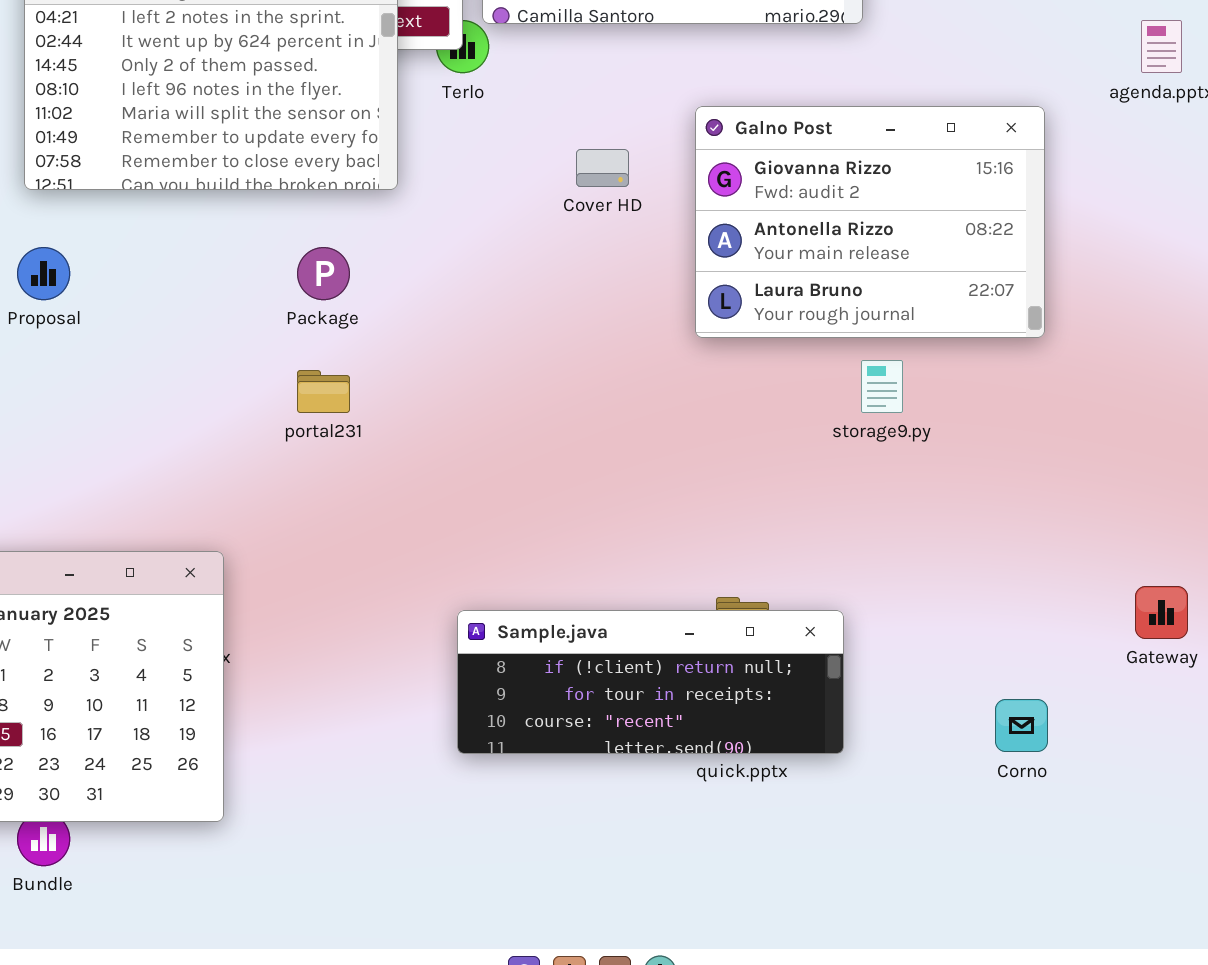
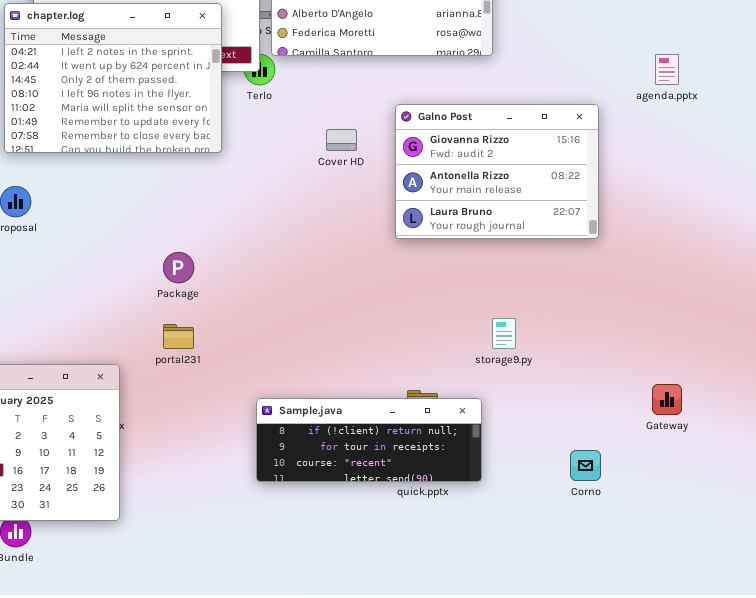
Package: [297,247,350,300] -> [163,252,194,283], moved
storage9.py: [861,360,903,413] -> [492,318,516,349], moved
portal231: [297,370,350,413] -> [163,324,194,349], moved

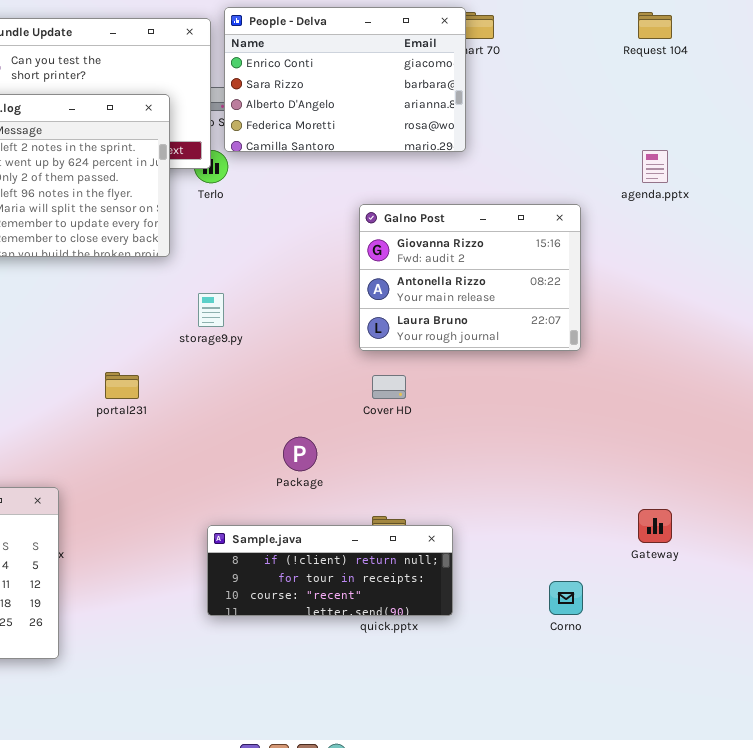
Cover HD: [326,129,357,151] -> [372,375,406,399], moved
Package: [163,252,194,283] -> [283,437,317,471], moved
storage9.py: [492,318,516,349] -> [198,293,224,327], moved
portal231: [163,324,194,349] -> [105,372,139,399], moved

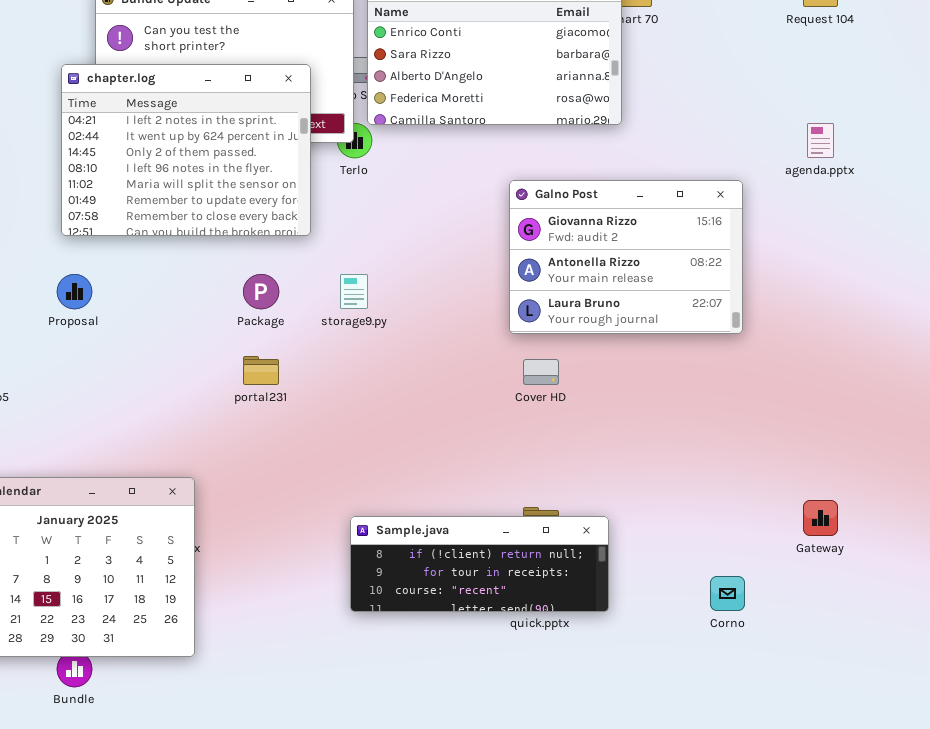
Package: [283,437,317,471] -> [243,274,279,309], moved

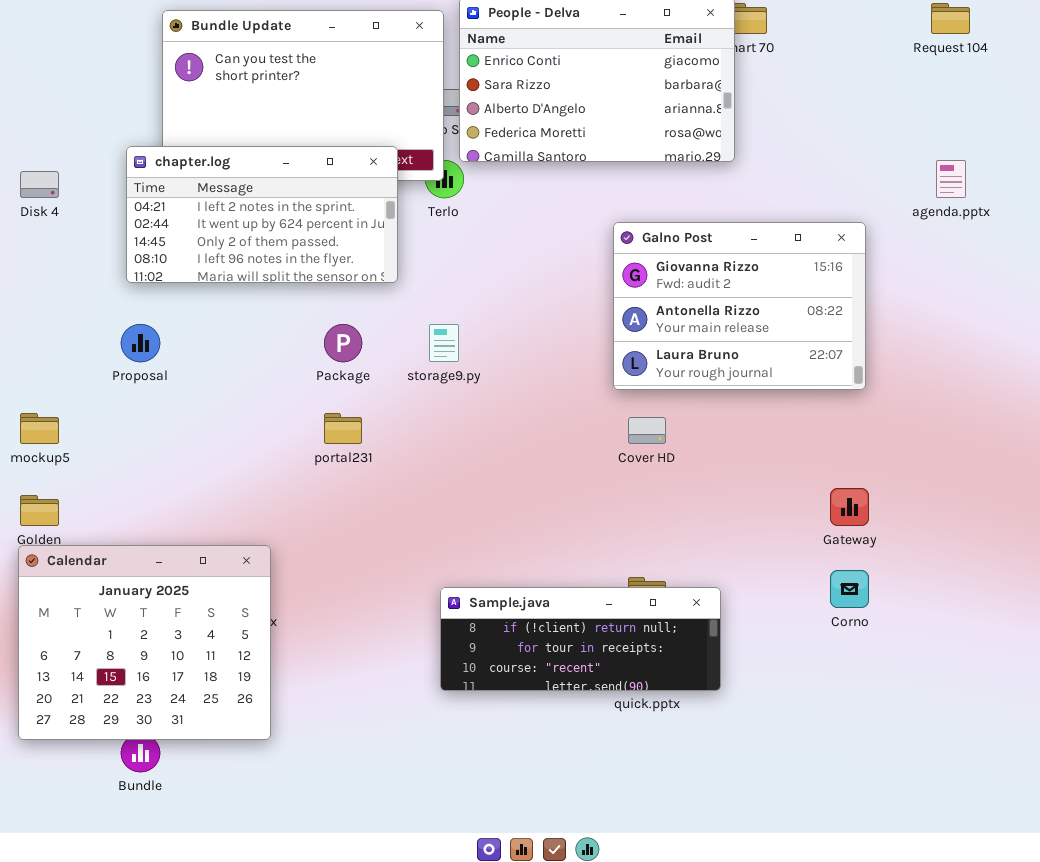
chapter.log: [61,64,311,236] -> [126,146,398,283], resized
Gateway: [803,500,838,536] -> [830,488,869,526], moved
Corno: [710,576,745,611] -> [830,570,869,608], moved

